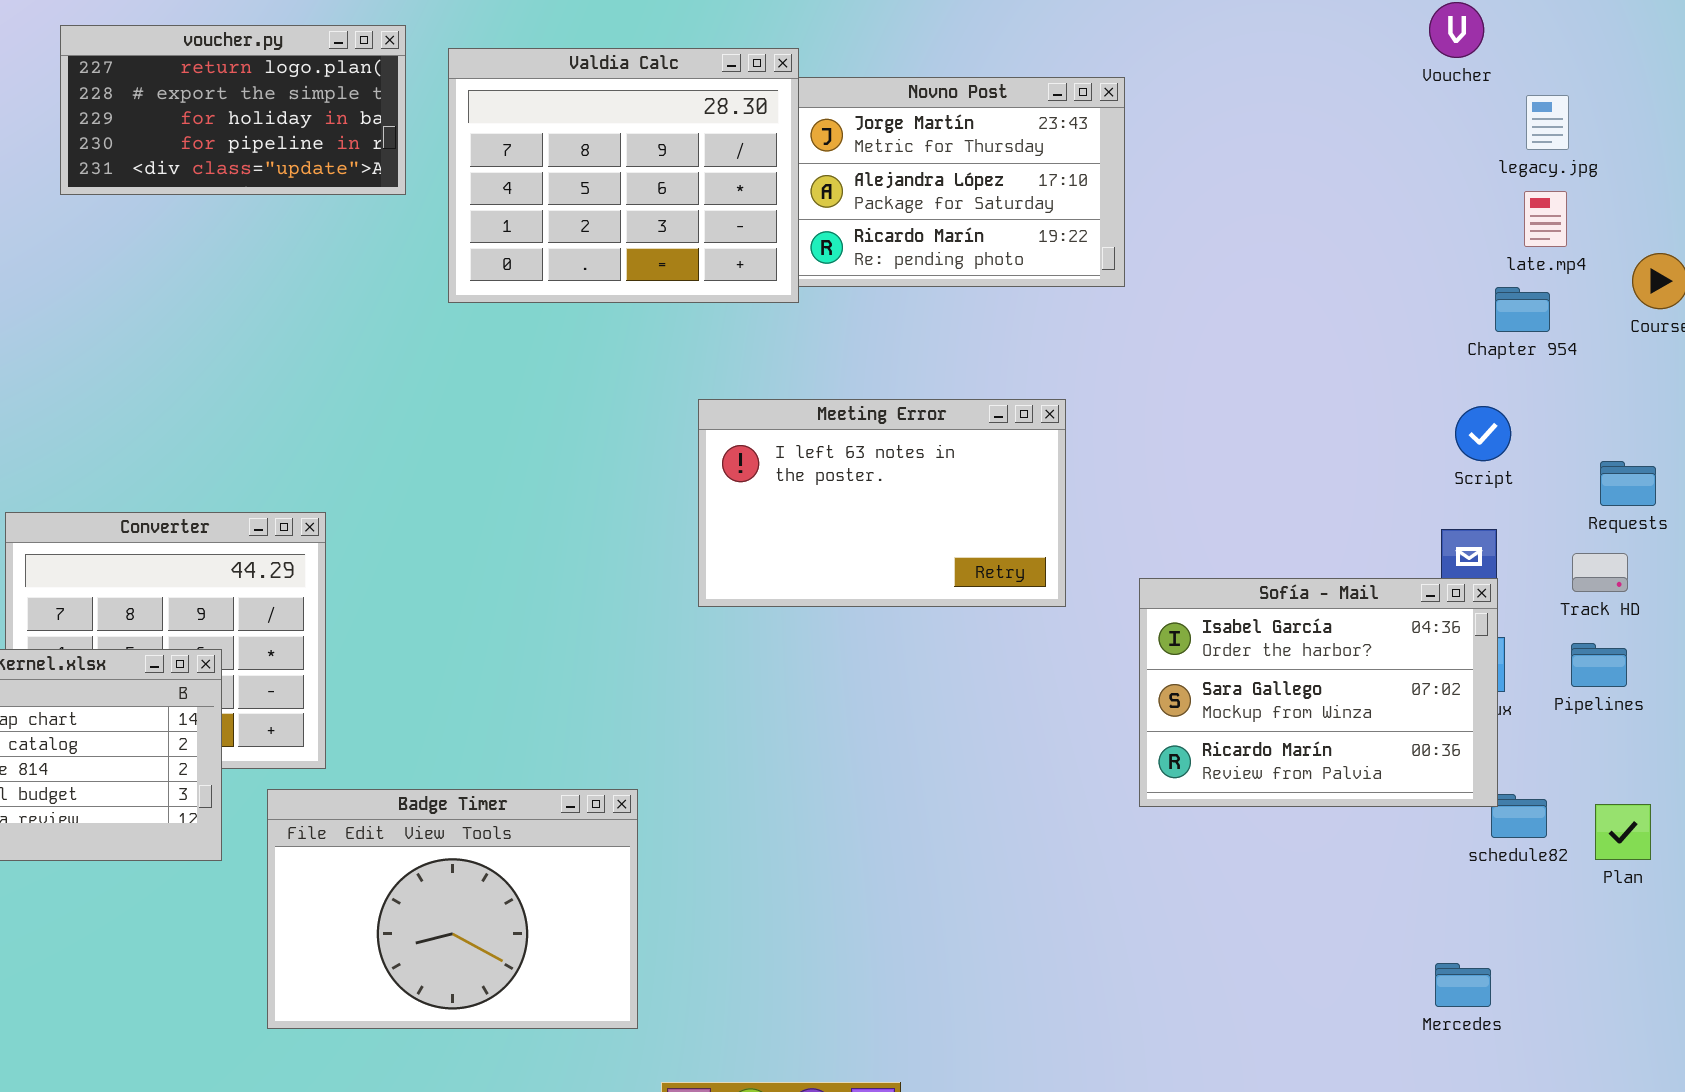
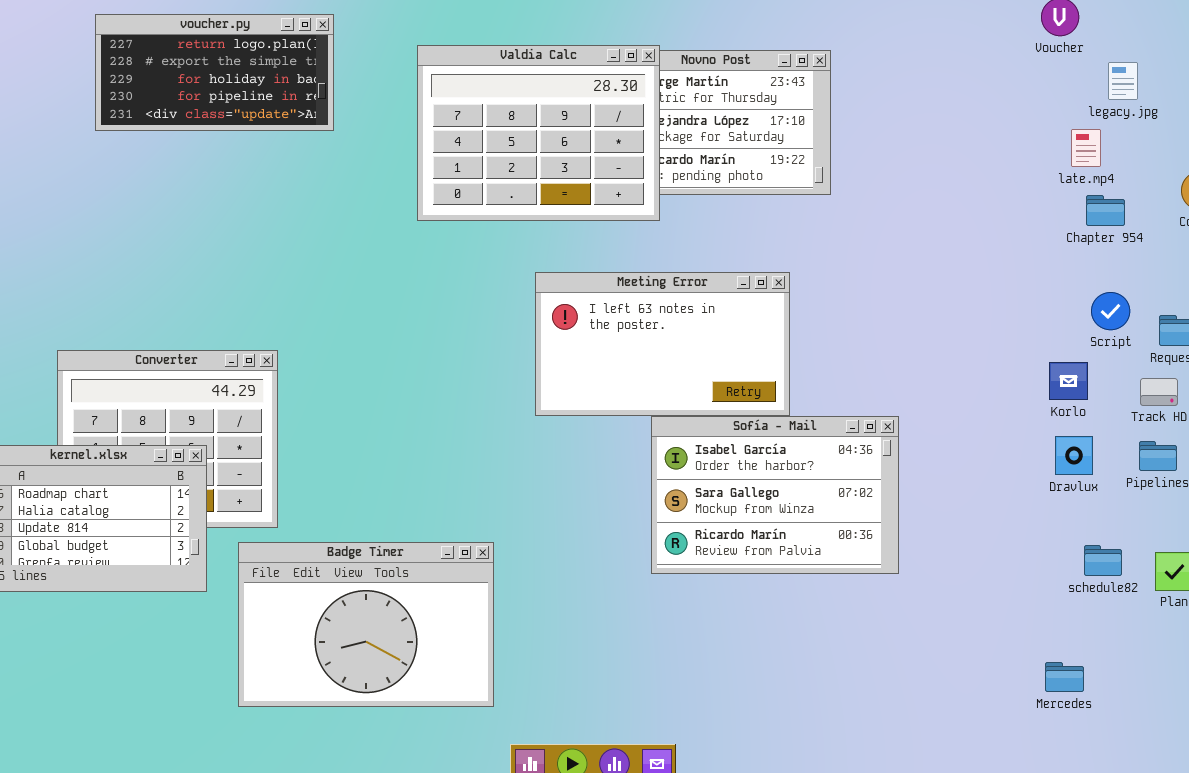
Valdia Calc: [448,48,799,303] -> [417,45,660,221], moved
late.mp4: [1524,191,1567,247] -> [1071,129,1101,167], moved
Script: [1455,406,1511,461] -> [1091,292,1130,330], moved
Sofía - Mail: [1139,578,1498,807] -> [651,416,899,574], moved

